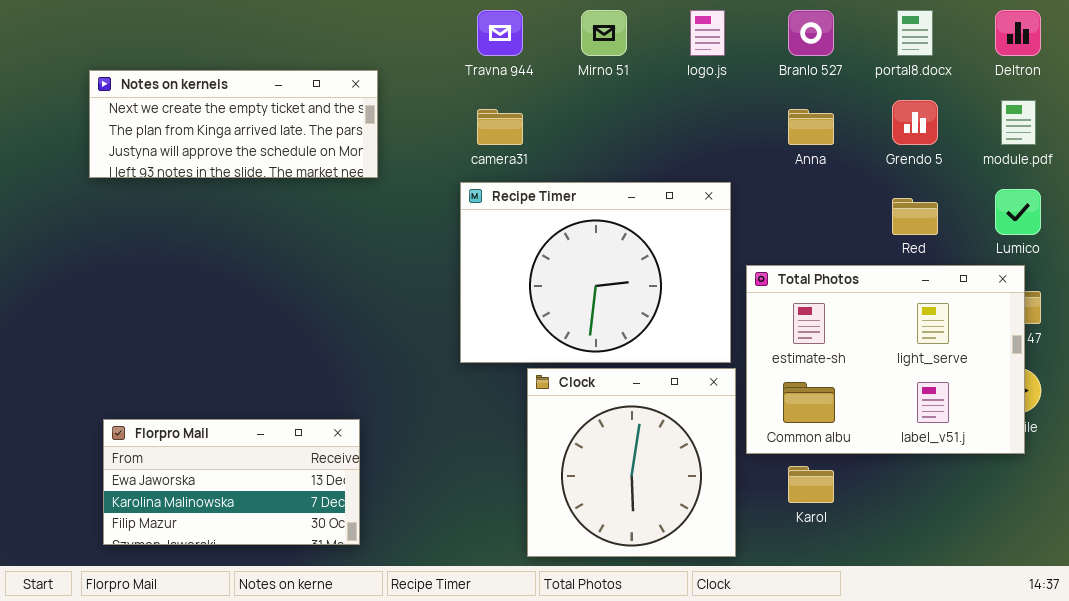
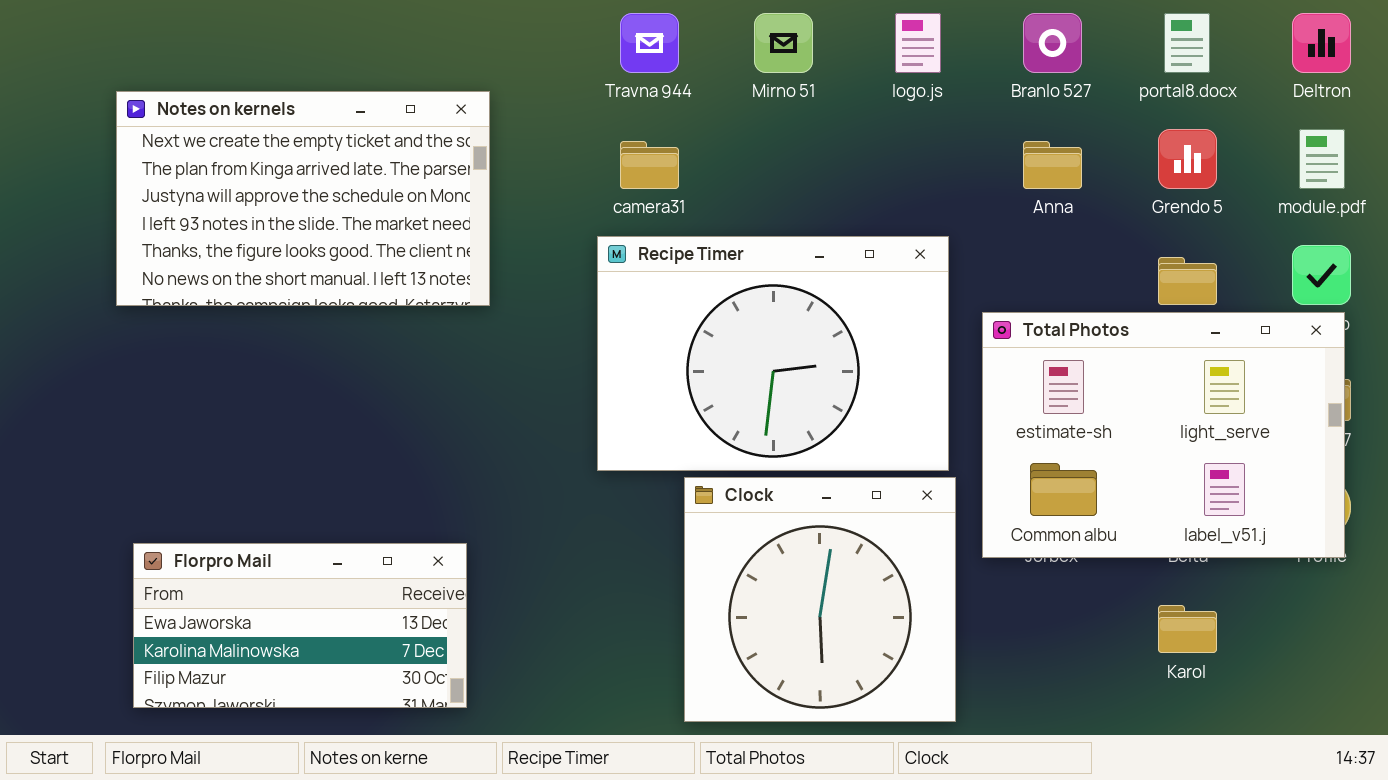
Notes on kernels: [89,70,378,178] -> [116,91,490,306], resized
Total Photos: [746,265,1025,454] -> [982,312,1345,558], moved
Karol: [788,466,834,503] -> [1158,605,1217,653], moved

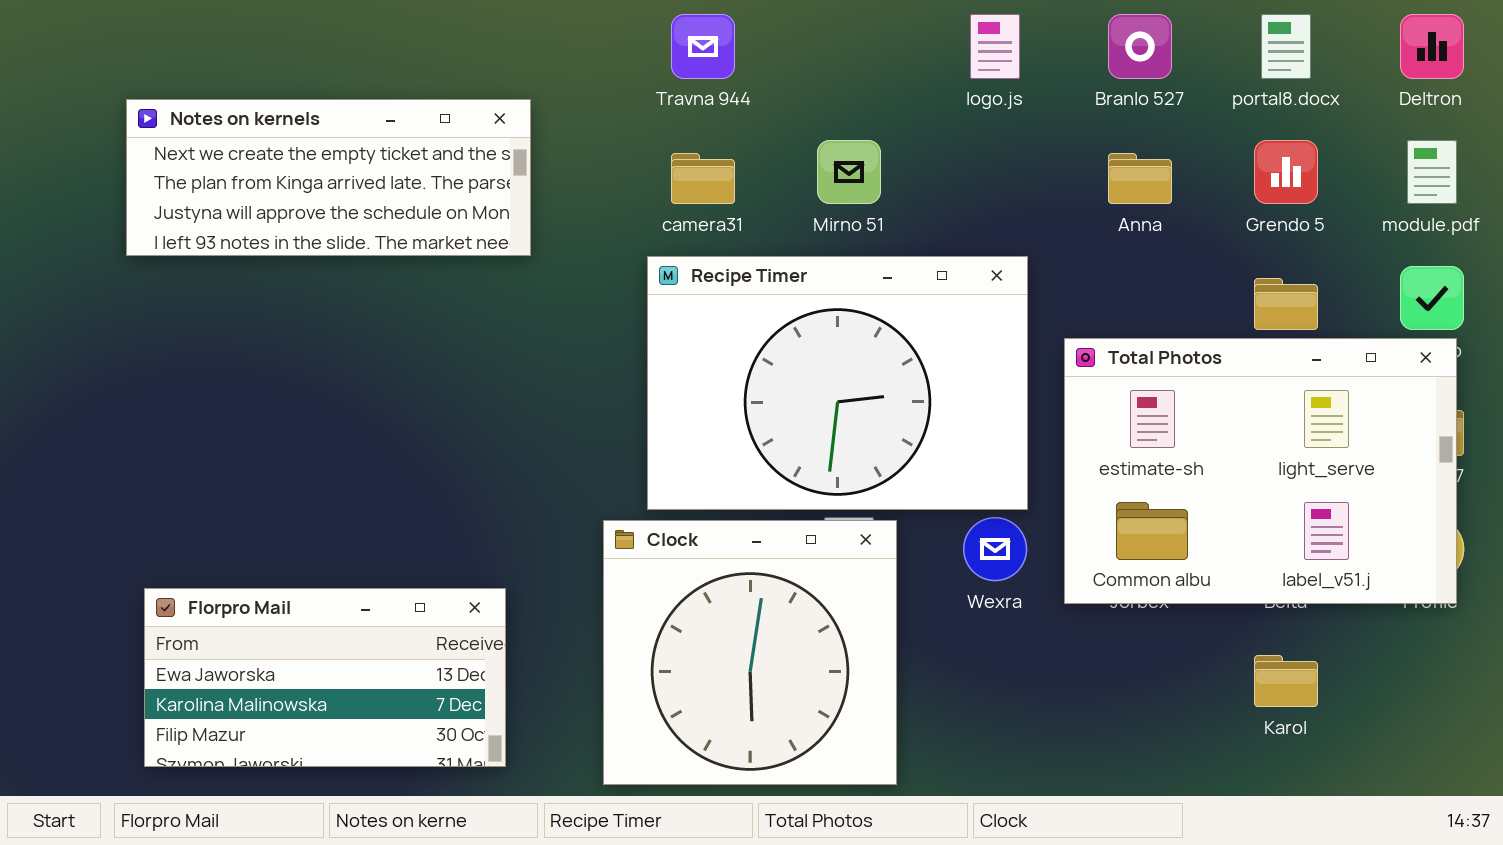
Mirno 51: [754,13,813,73] -> [817,140,881,204], moved
Notes on kernels: [116,91,490,306] -> [126,99,531,256], resized
Clock: [684,477,956,722] -> [603,520,897,785], moved

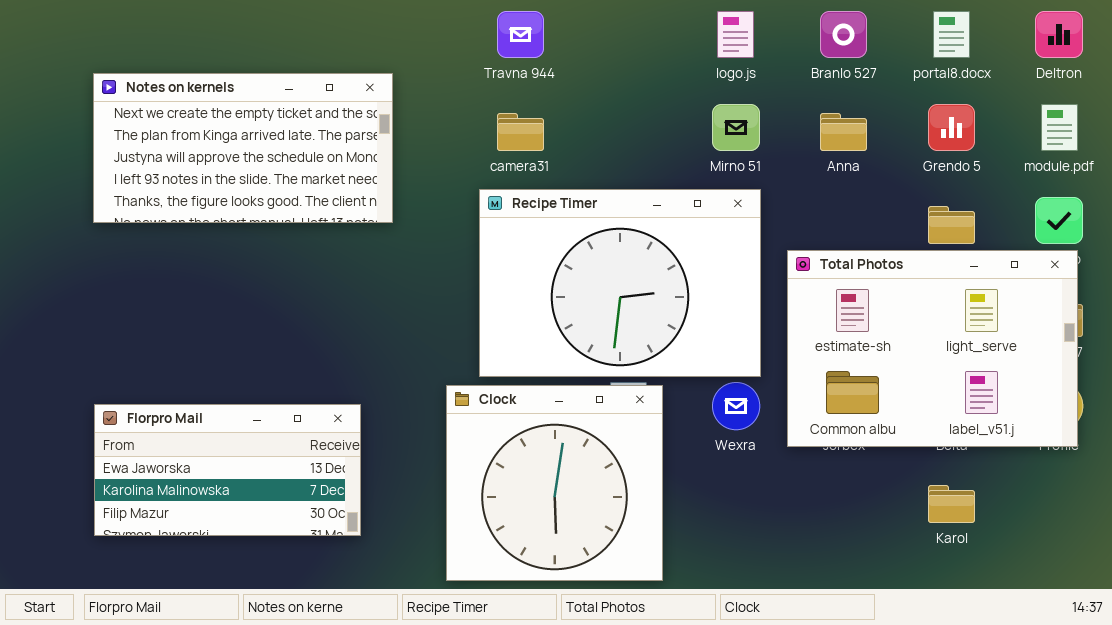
Notes on kernels: [126,99,531,256] -> [93,73,393,223], resized
Mirno 51: [817,140,881,204] -> [712,104,760,151], moved
Florpro Mail: [144,588,506,767] -> [94,404,361,536], moved

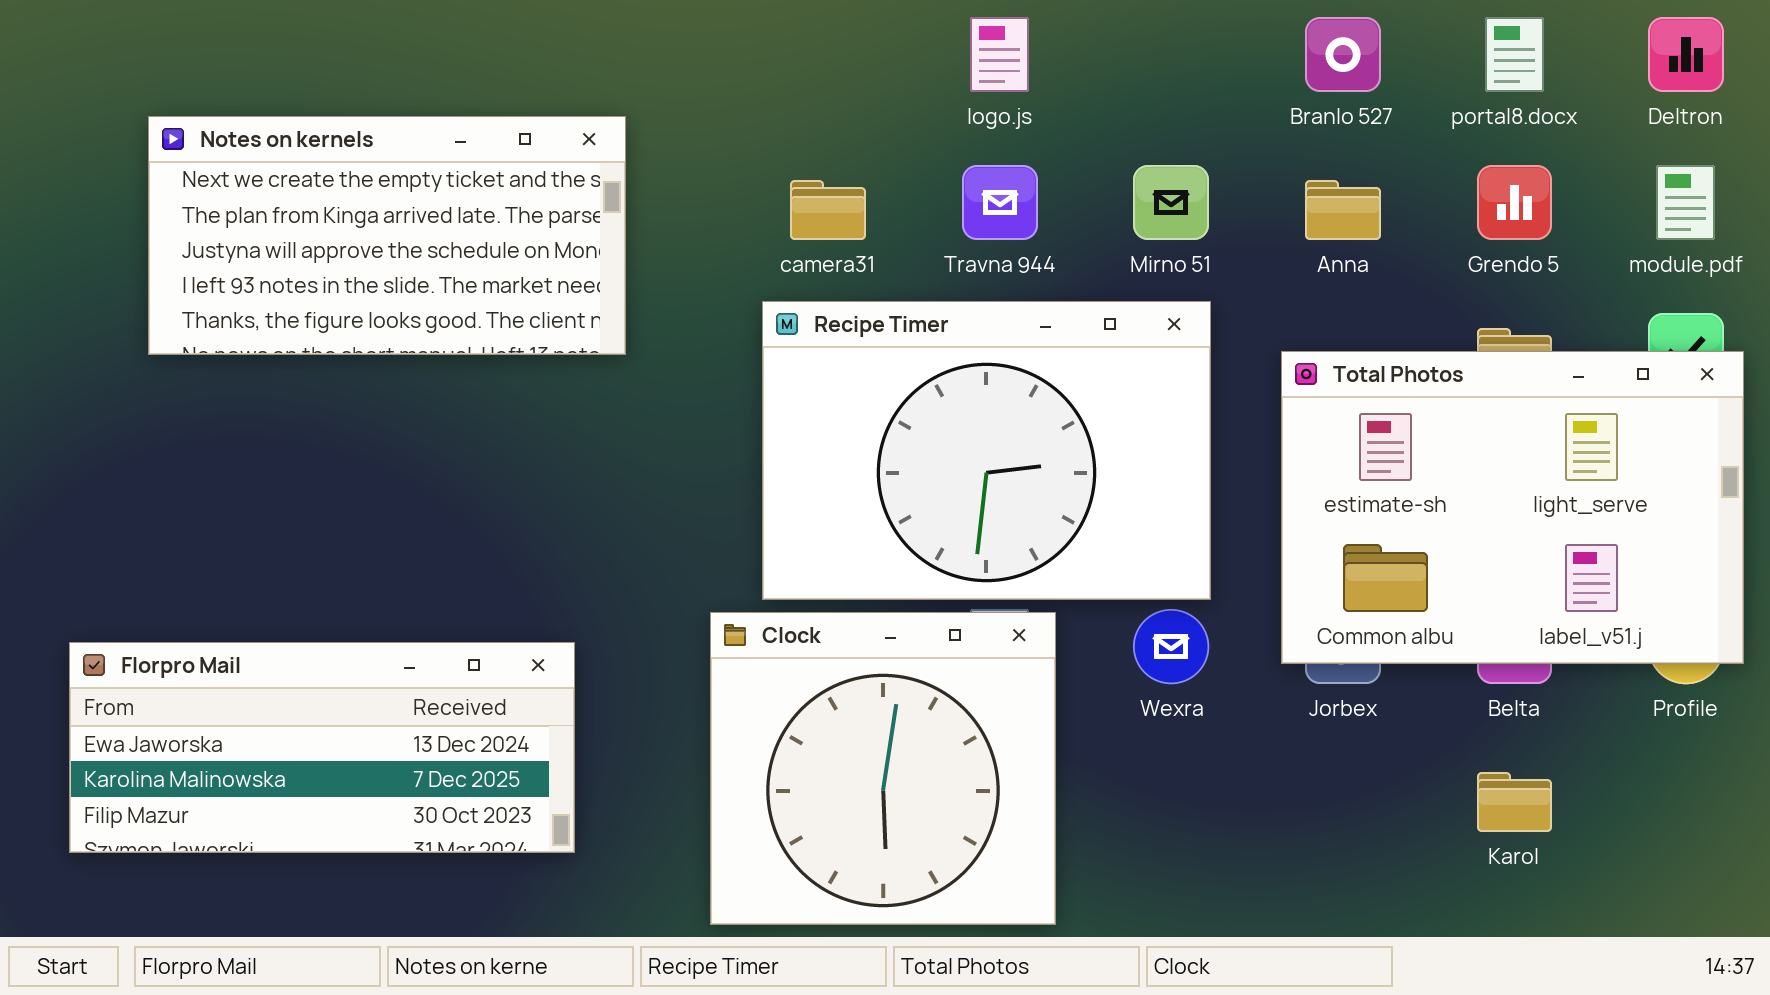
Travna 944: [497,11,544,58] -> [962,165,1038,240], moved
logo.js: [717,11,754,58] -> [970,17,1029,92], moved
Total Photos: [787,250,1078,447] -> [1281,351,1744,664], moved
Florpro Mail: [94,404,361,536] -> [69,642,575,853], resized

